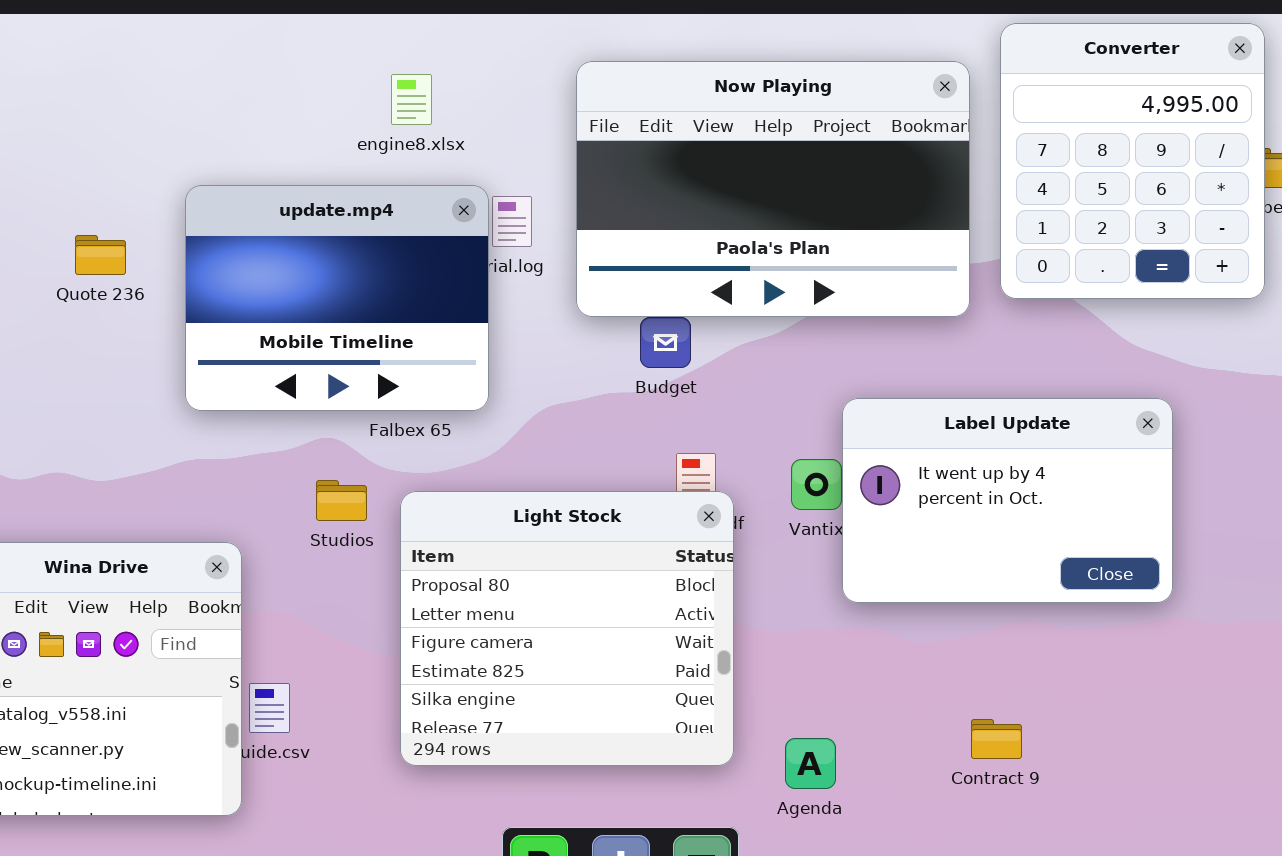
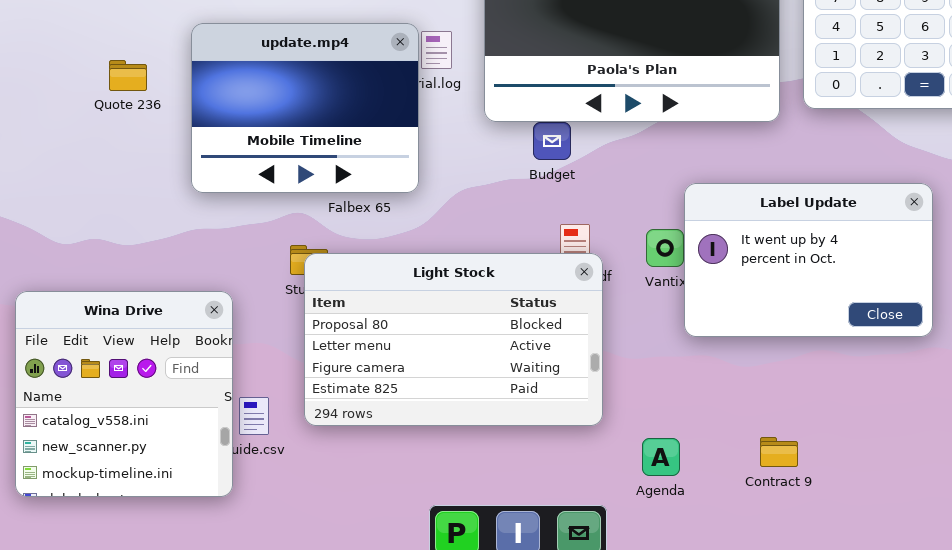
Light Stock: [400,491,734,766] -> [304,253,603,426], resized
Contract 9: [971,719,1022,759] -> [760,437,798,467], moved

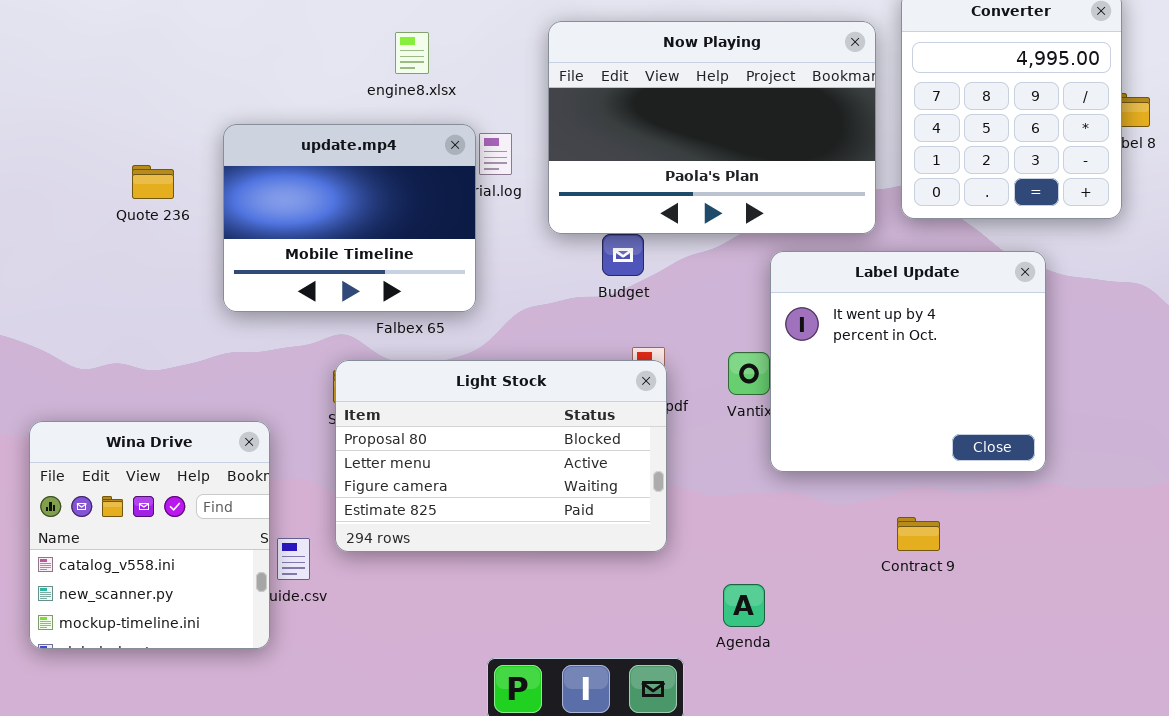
Label Update: [684,183,933,337] -> [770,251,1046,472], resized
Light Stock: [304,253,603,426] -> [335,360,667,552], moved
Contract 9: [760,437,798,467] -> [897,517,940,551], moved

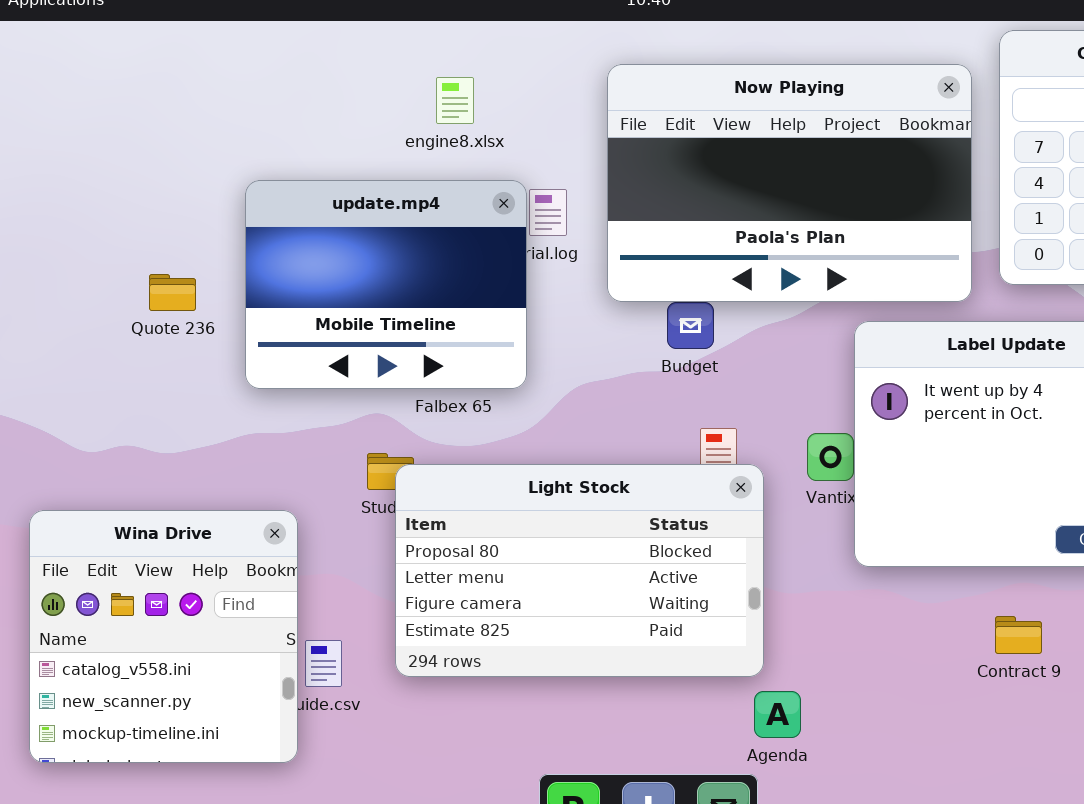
Quote 236: [132,165,174,199] -> [149,274,196,311], moved
Light Stock: [335,360,667,552] -> [395,464,764,677], moved
Agenda: [723,584,765,627] -> [754,691,801,738], moved

